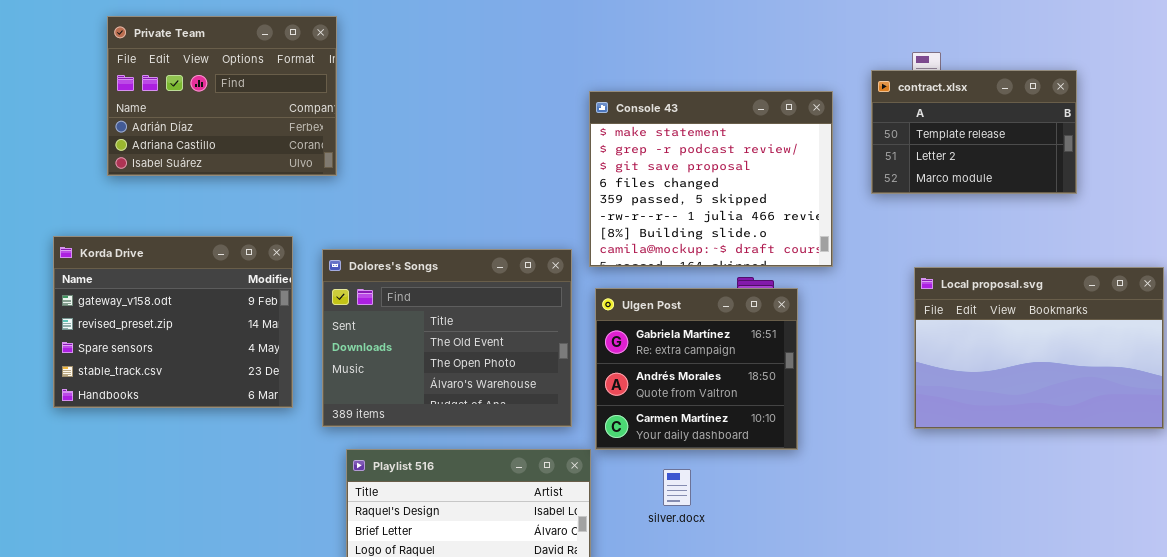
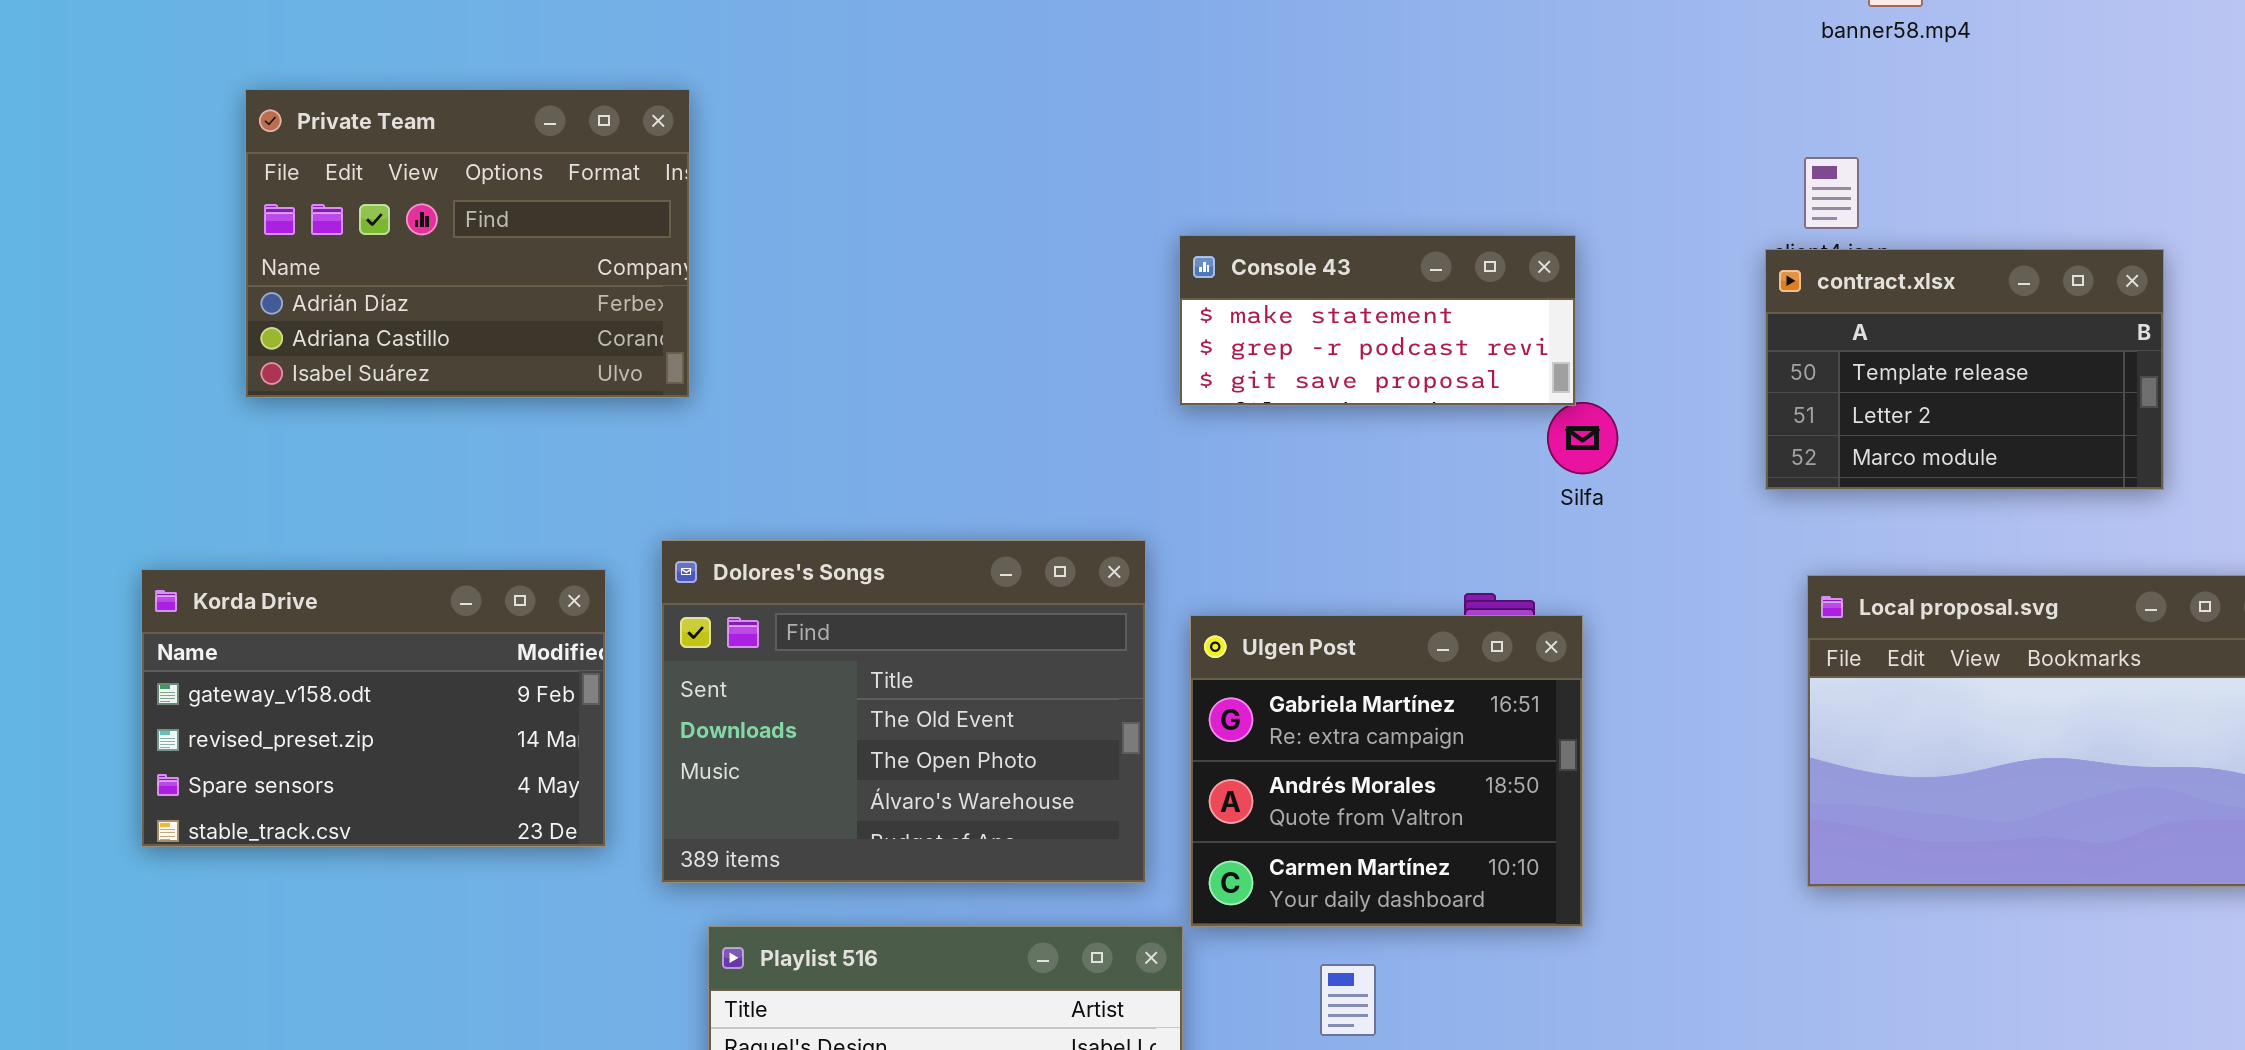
contract.xlsx: [871,70,1077,194] -> [1765,249,2164,490], moved
Console 43: [589,91,833,267] -> [1179,235,1576,406], resized
Korda Drive: [53,236,293,408] -> [141,569,606,847], resized

